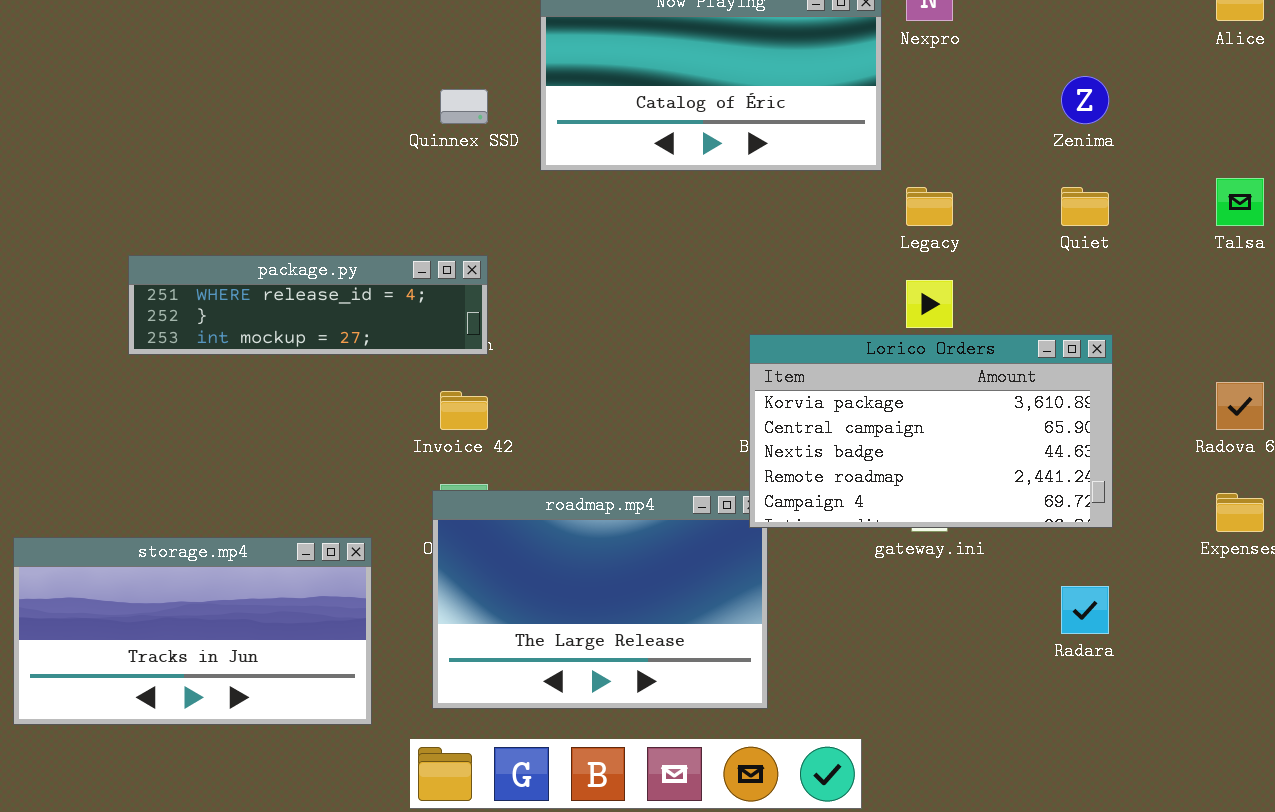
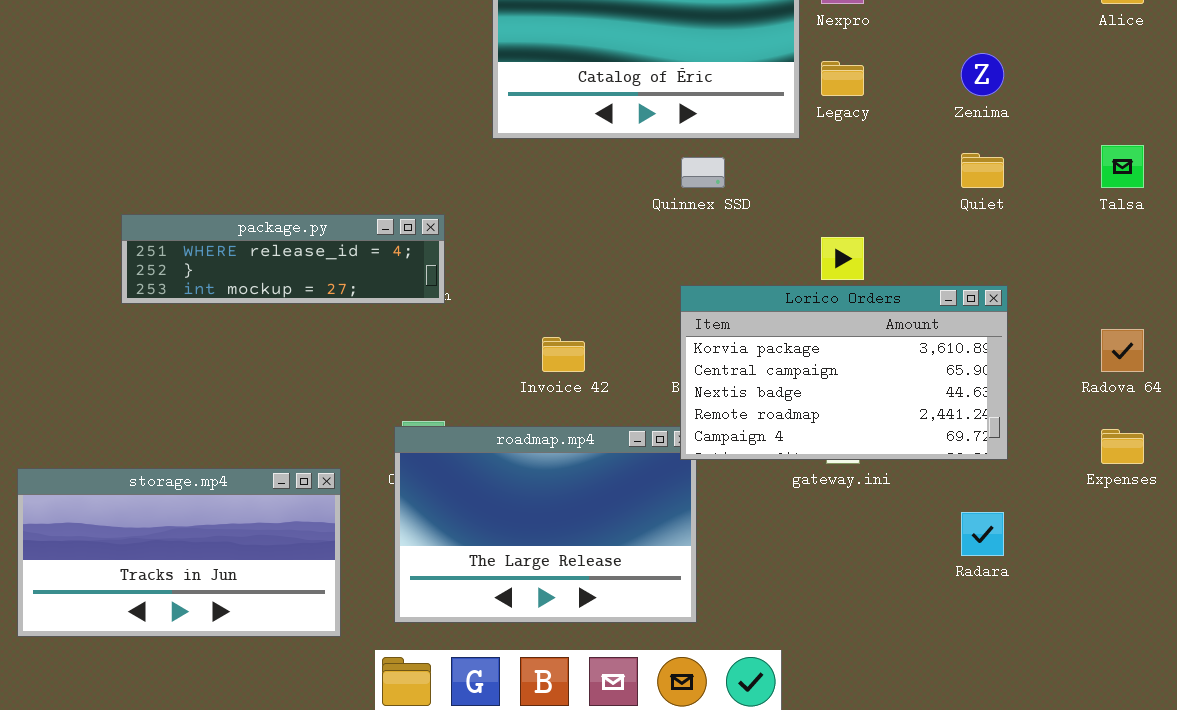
Quinnex SSD: [440,89,488,124] -> [681,157,725,188], moved
Legacy: [906,187,953,226] -> [821,61,864,96], moved
Invoice 42: [440,391,488,430] -> [542,337,585,372], moved

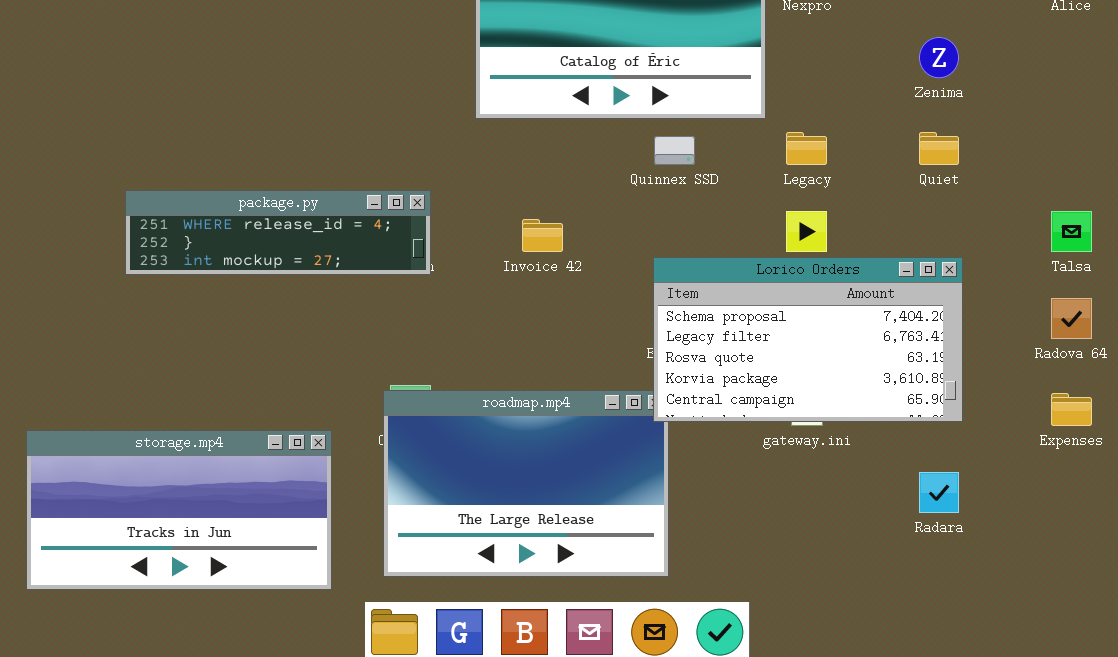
Legacy: [821,61,864,96] -> [786,132,827,165], moved
Talsa: [1101,145,1144,188] -> [1051,211,1092,252], moved
Lorico Orders: [680,285,1008,460] -> [653,257,963,422], scrolled up 3 rows
Invoice 42: [542,337,585,372] -> [522,219,563,252], moved

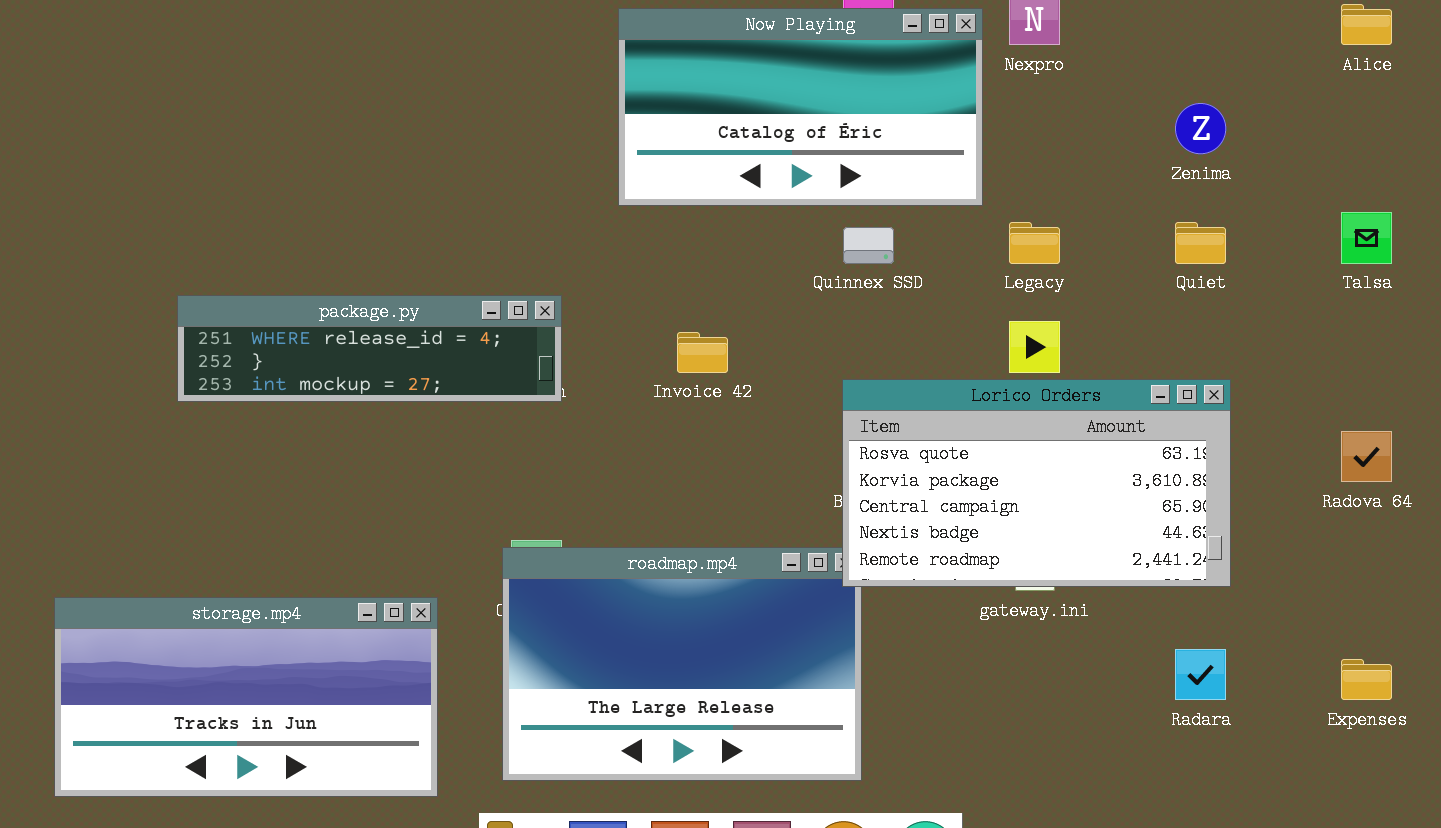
Talsa: [1051,211,1092,252] -> [1341,212,1392,264], moved
Lorico Orders: [653,257,963,422] -> [842,379,1231,587], scrolled down 2 rows
Expenses: [1051,393,1092,426] -> [1341,659,1392,700], moved

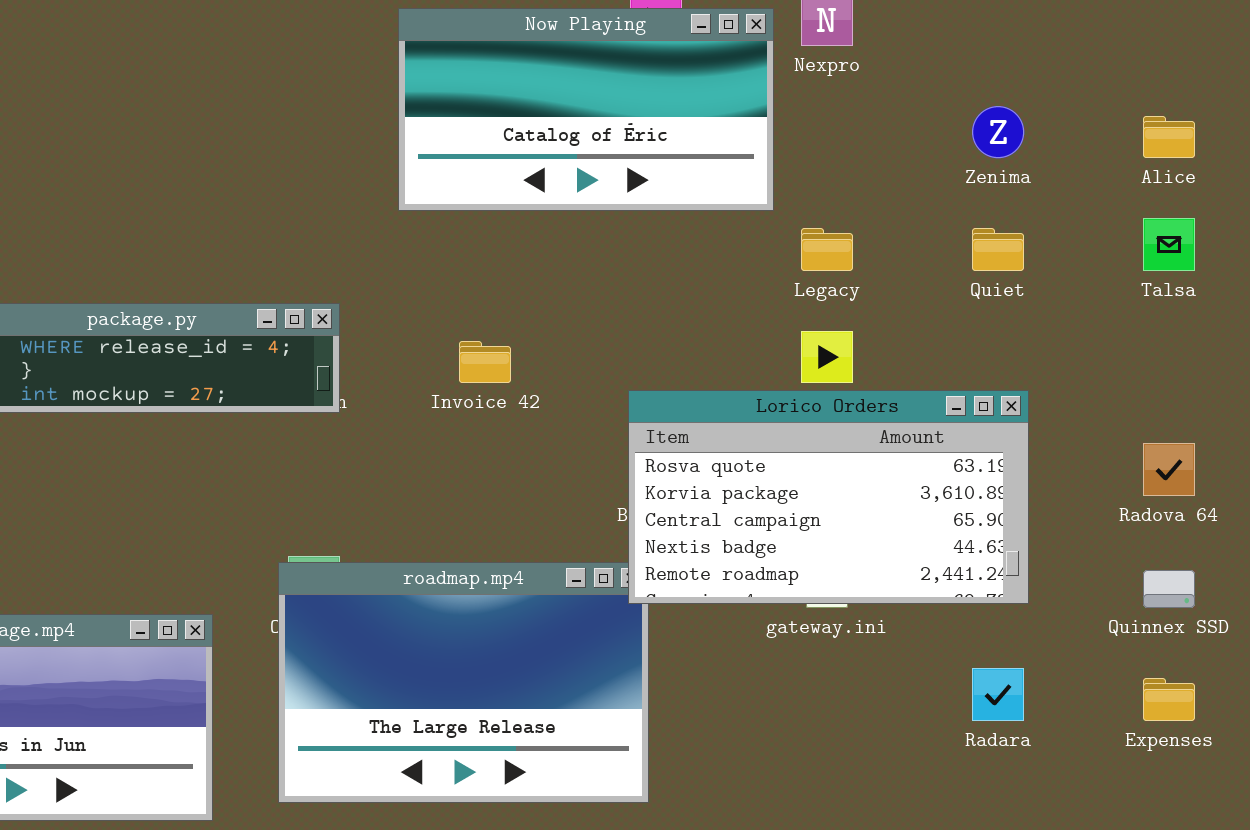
Alice: [1341,4,1392,45] -> [1143,116,1195,158], moved
Quinnex SSD: [843,227,894,264] -> [1143,570,1195,608], moved

